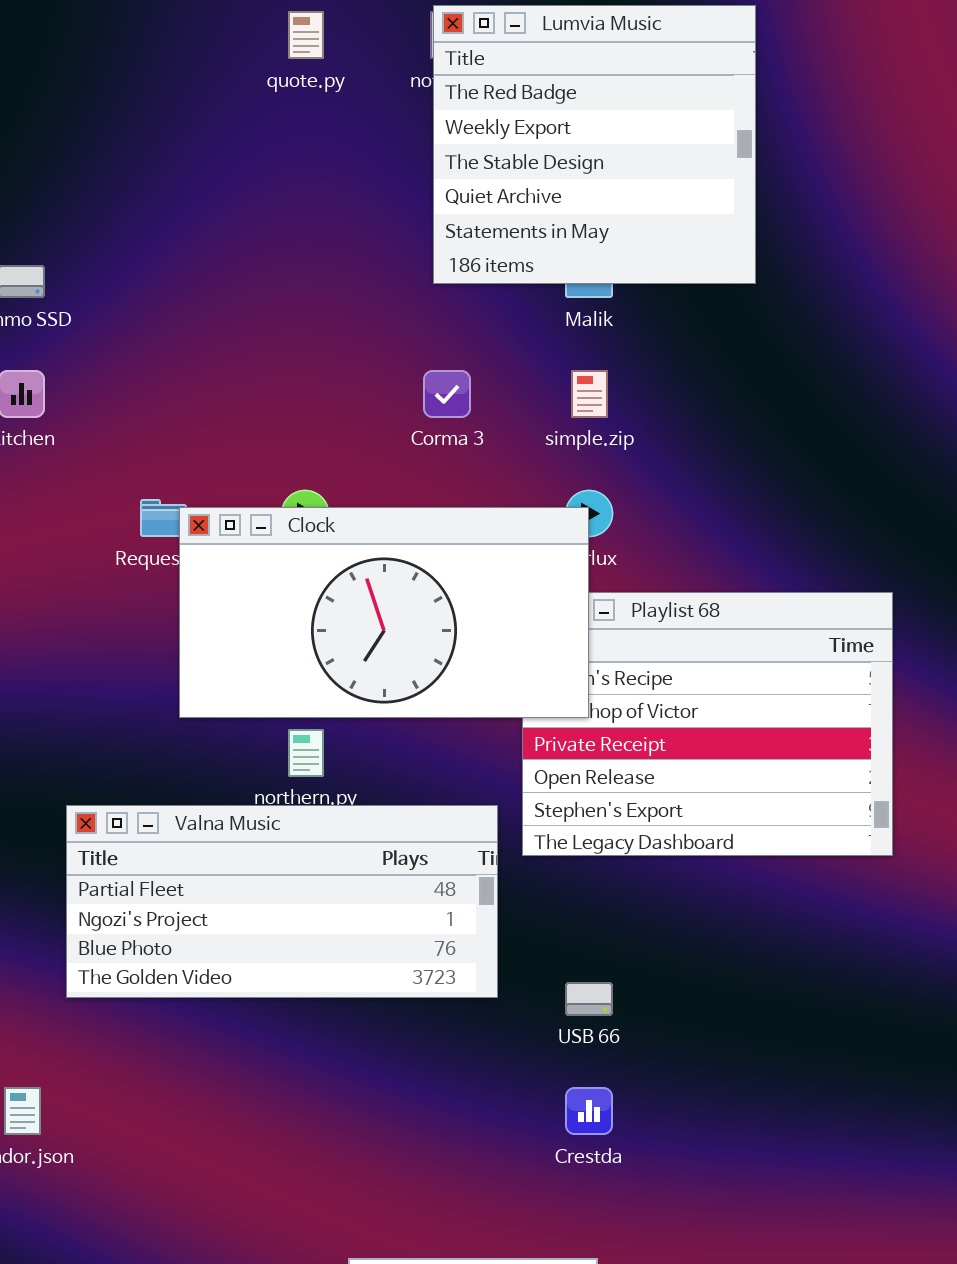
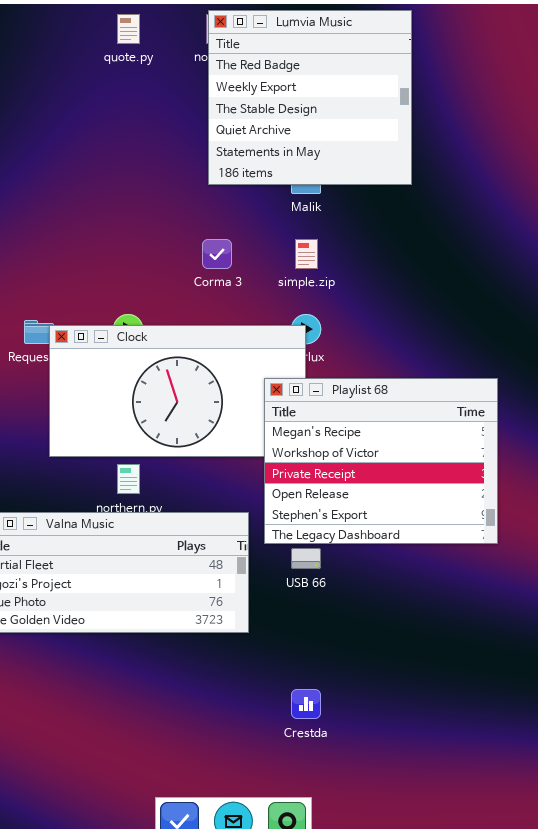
Playlist 68: [522,592,893,856] -> [264,378,498,544], raised
USB 66: [565,982,613,1016] -> [291,548,321,569], moved

